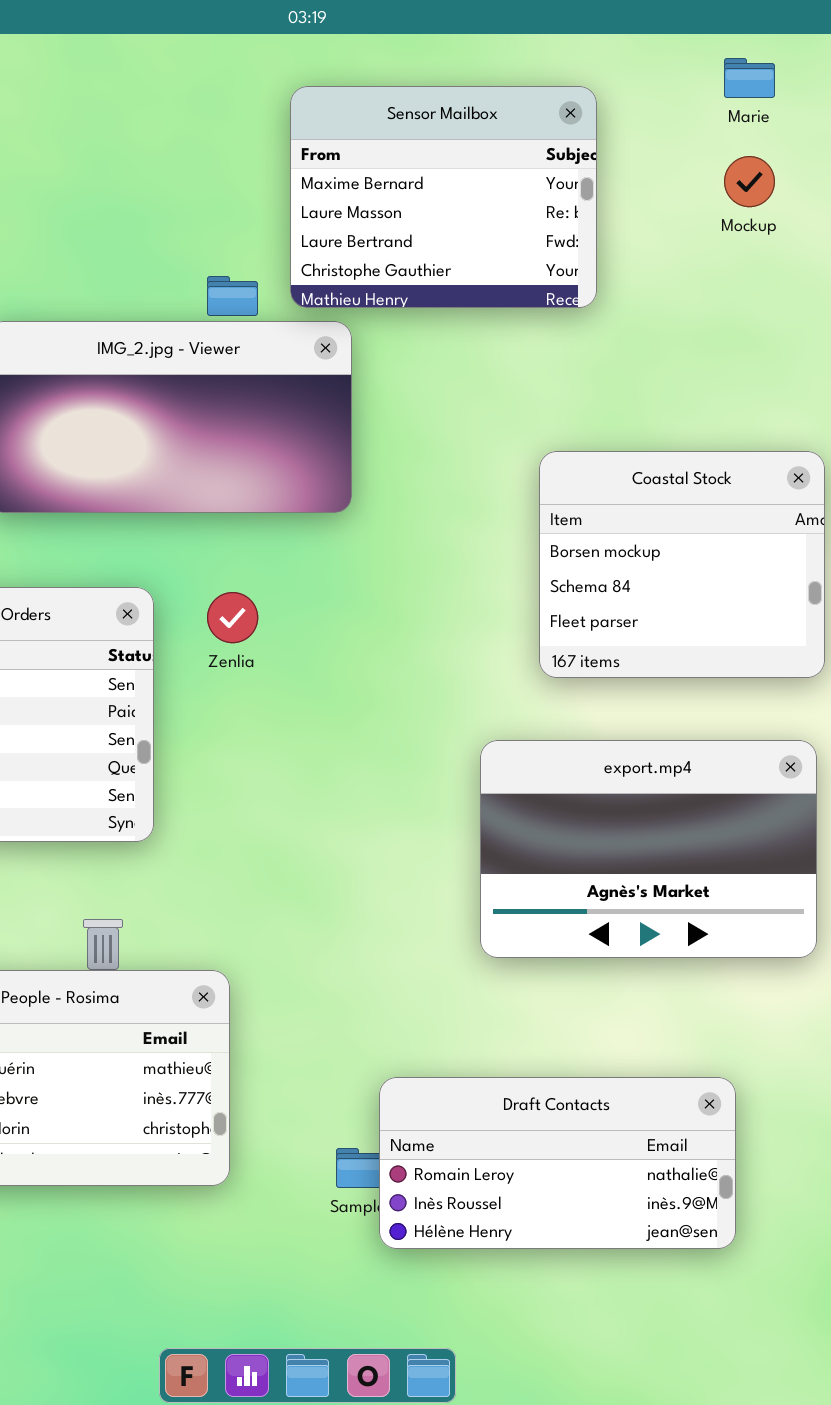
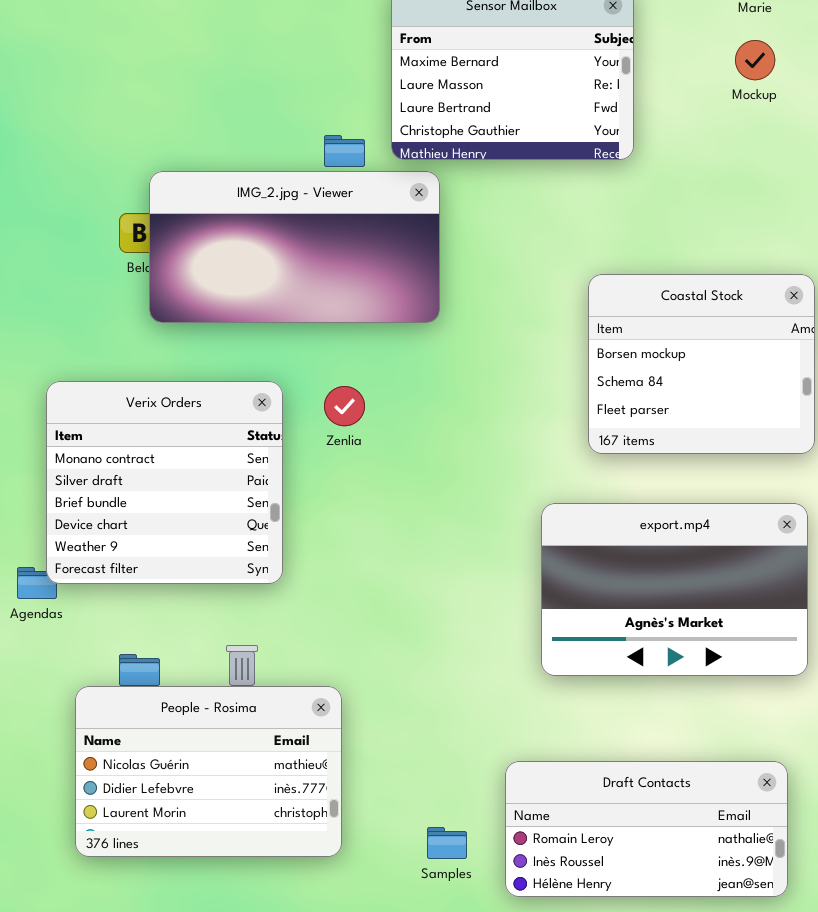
Draft Contacts: [379,1077,736,1249] -> [505,761,788,897], moved

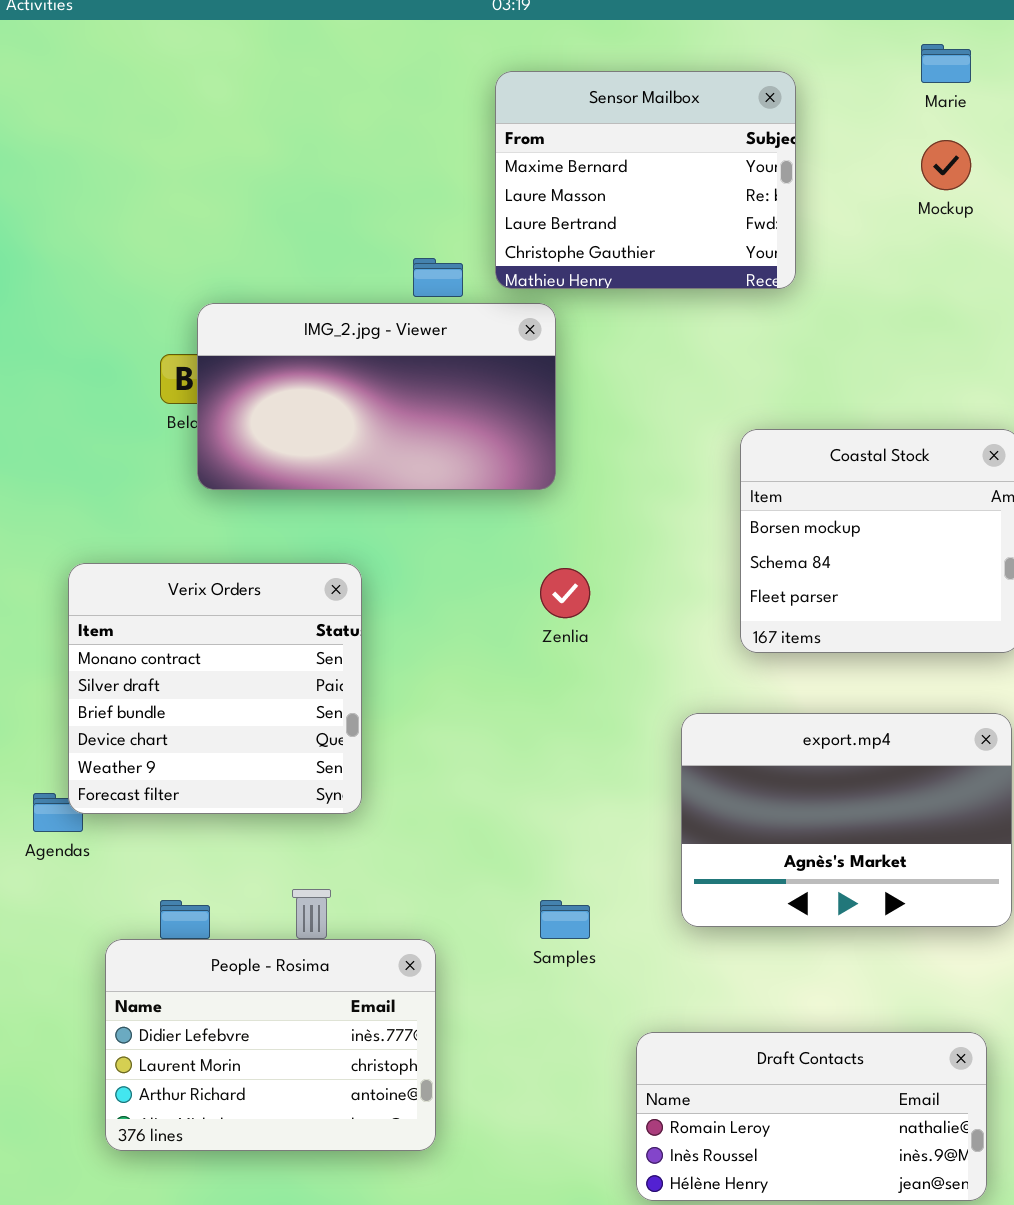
Zenlia: [324,386,365,426] -> [540,568,590,618], moved
People - Rosima: [75,686,342,857] -> [105,939,436,1151], scrolled down 1 row
Samples: [427,827,467,859] -> [540,900,590,939], moved

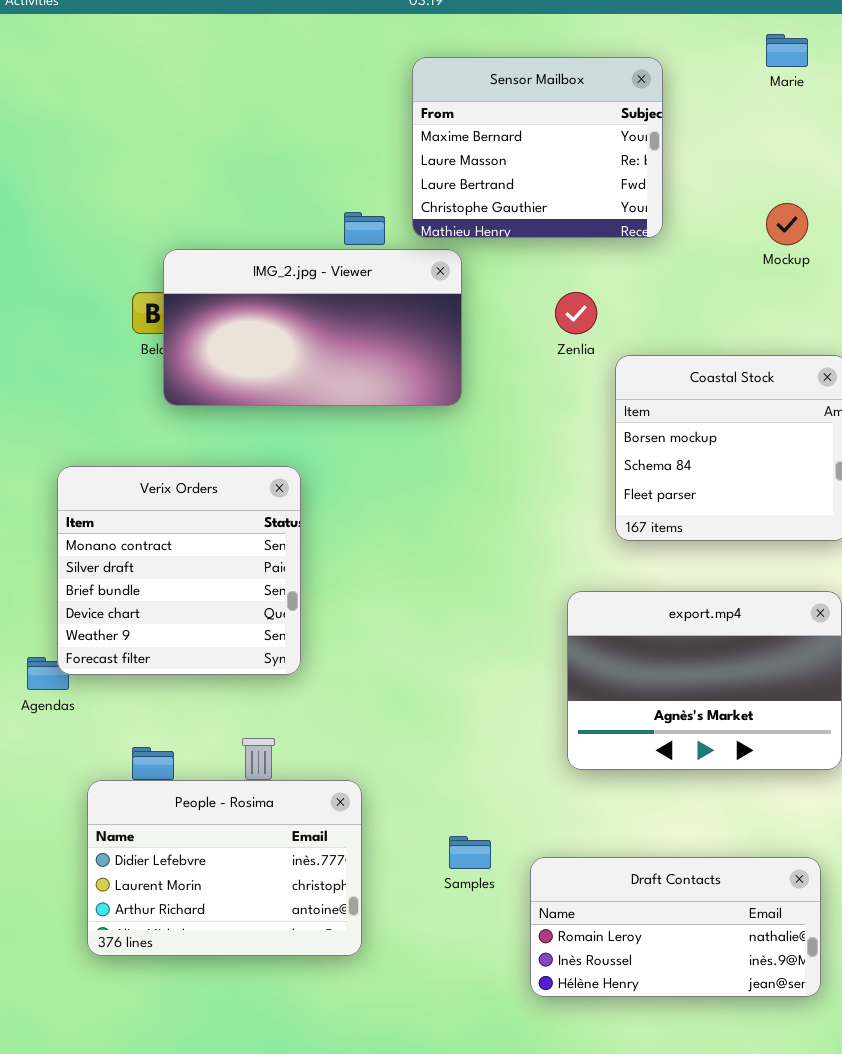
Mockup: [921,140,971,190] -> [766,203,808,245], moved
Zenlia: [540,568,590,618] -> [555,292,597,334], moved
Samples: [540,900,590,939] -> [449,836,491,869], moved

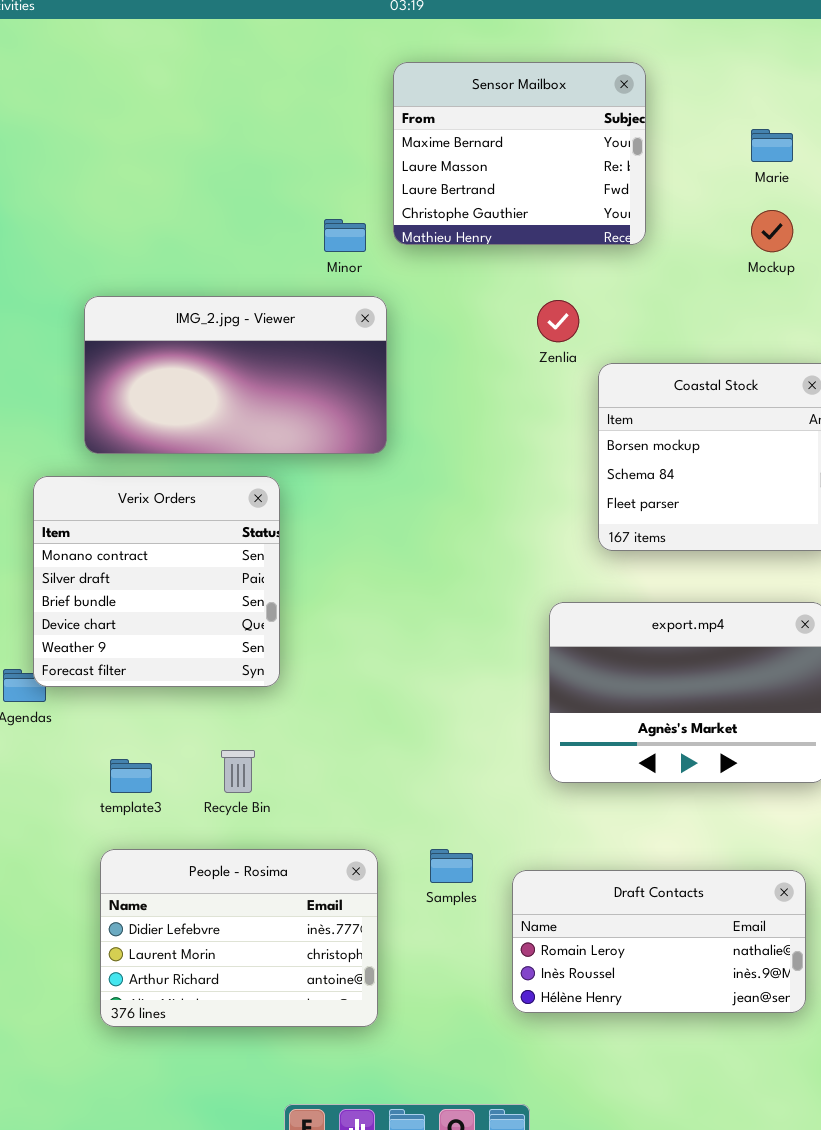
Marie: [766,34,808,67] -> [751,129,793,162], moved
IMG_2.jpg - Viewer: [163,249,462,406] -> [84,296,387,454], moved
People - Rosima: [87,780,362,956] -> [100,849,378,1027], moved

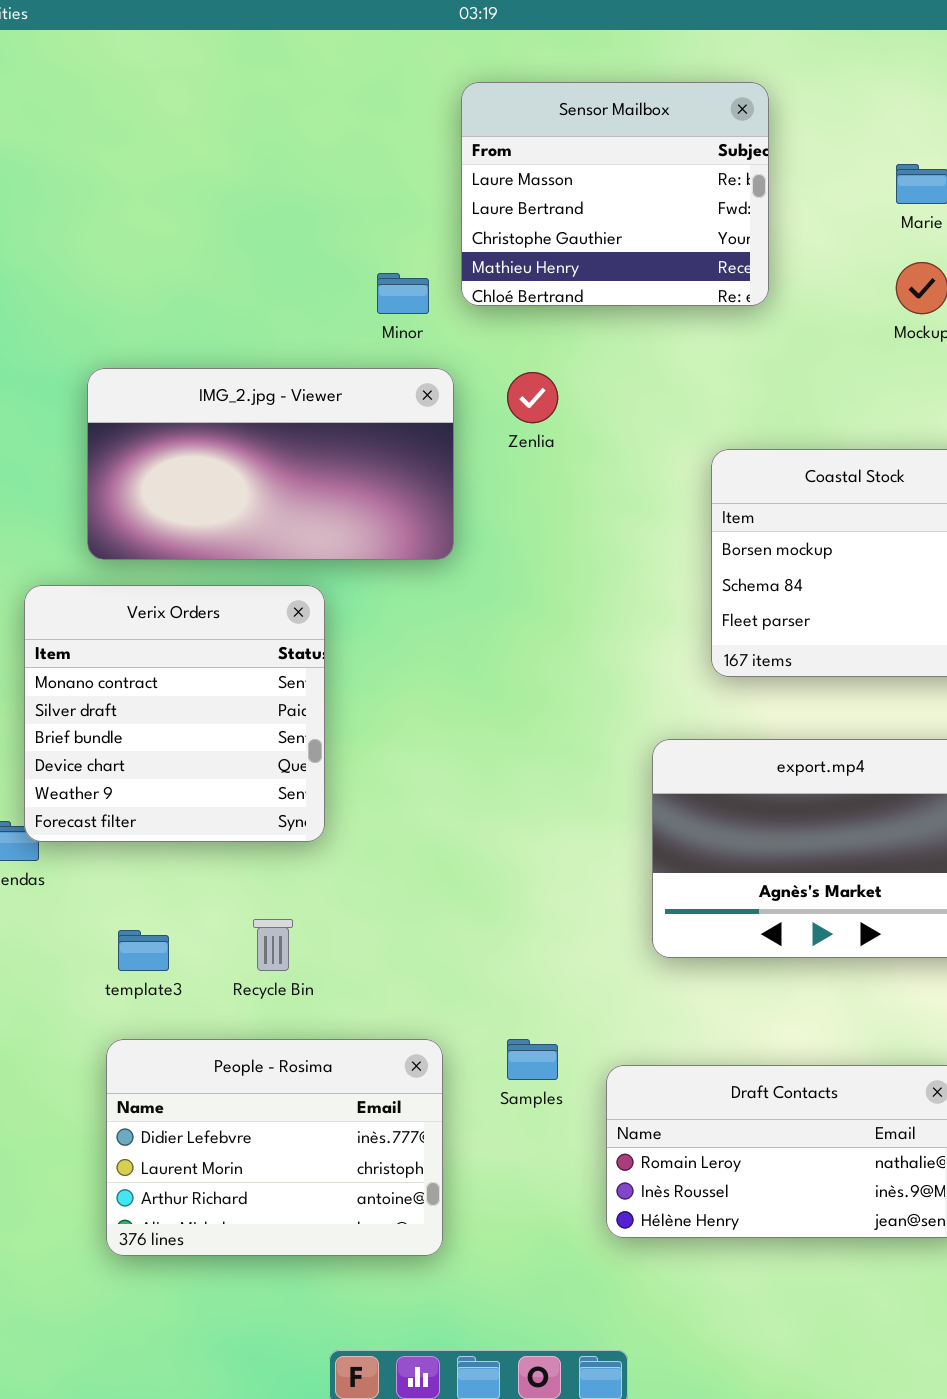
Sensor Mailbox: [393,62,646,245] -> [461,82,769,306], scrolled down 1 row
Zenlia: [537,300,579,342] -> [507,372,558,423], moved

